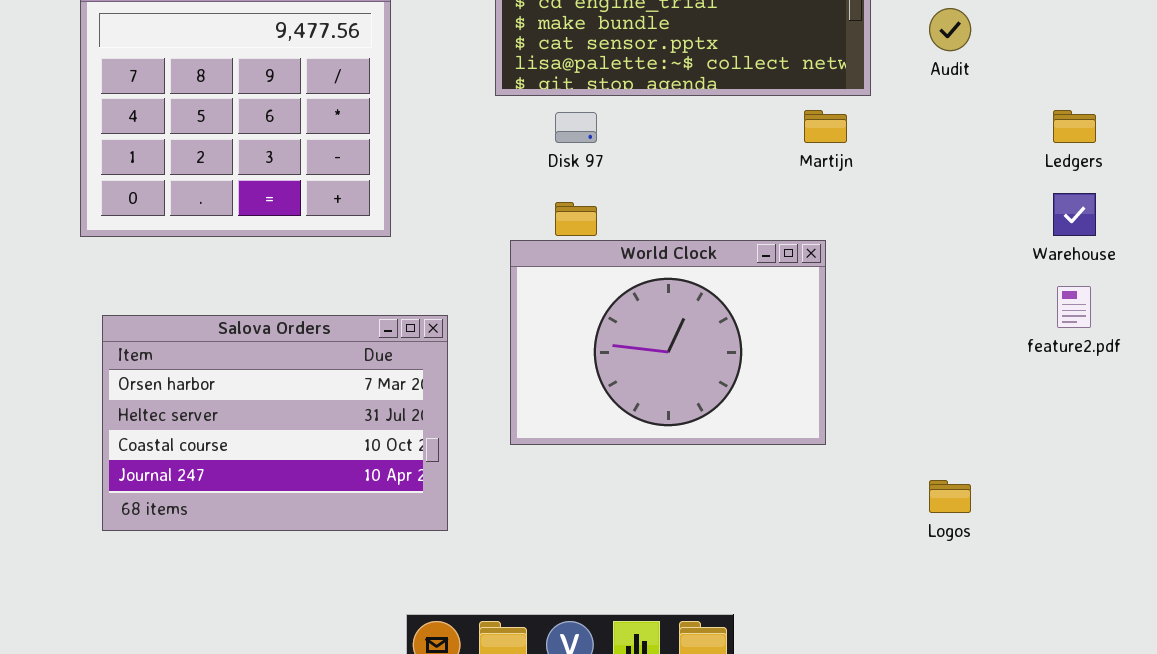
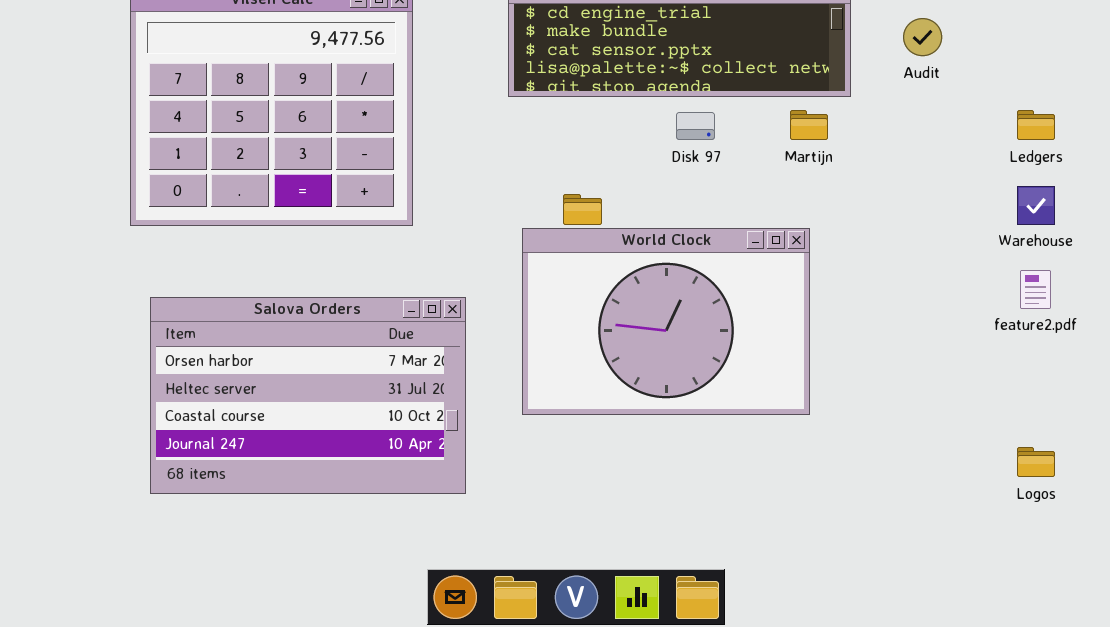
Disk 97: [555,112,597,143] -> [676,112,715,140], moved
Logos: [929,480,971,513] -> [1017,447,1055,477], moved

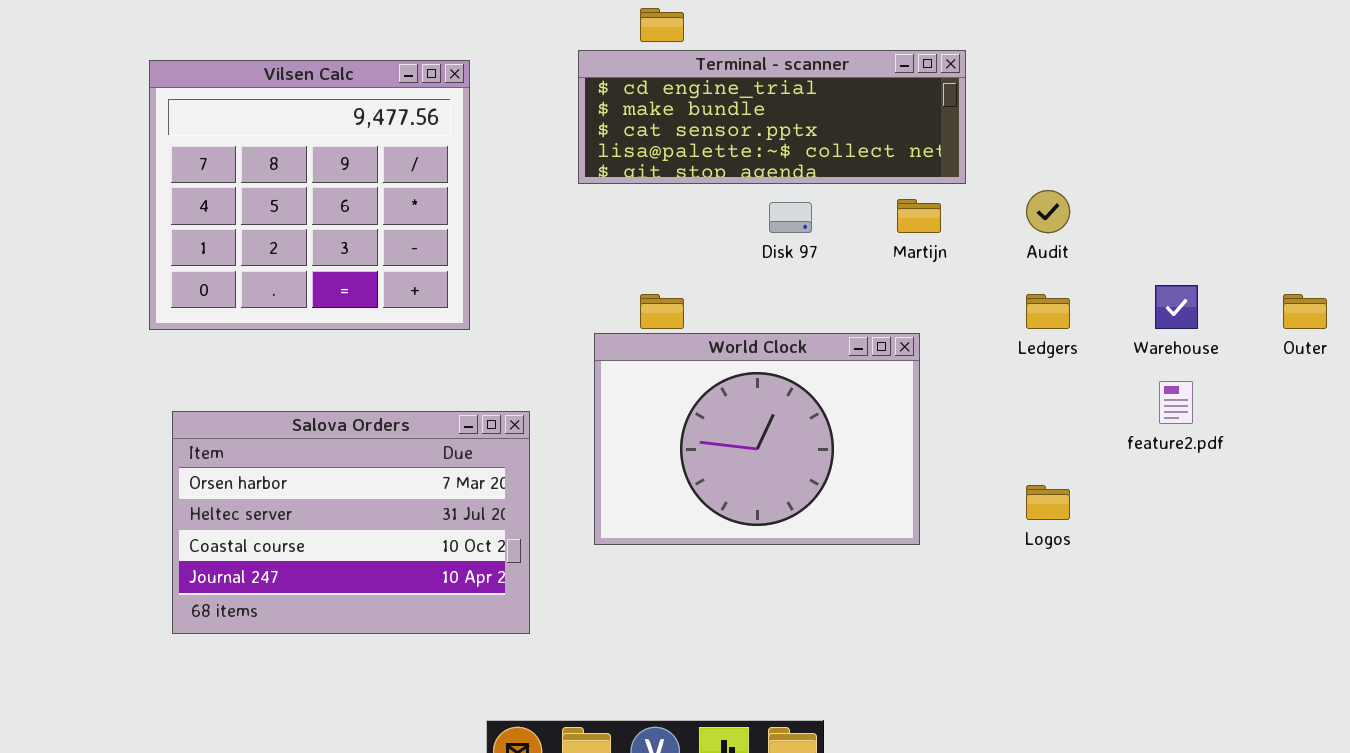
Audit: [903,18,942,56] -> [1026,190,1070,233], moved
Ledgers: [1017,110,1055,140] -> [1026,294,1070,329], moved
Logos: [1017,447,1055,477] -> [1026,485,1070,520], moved

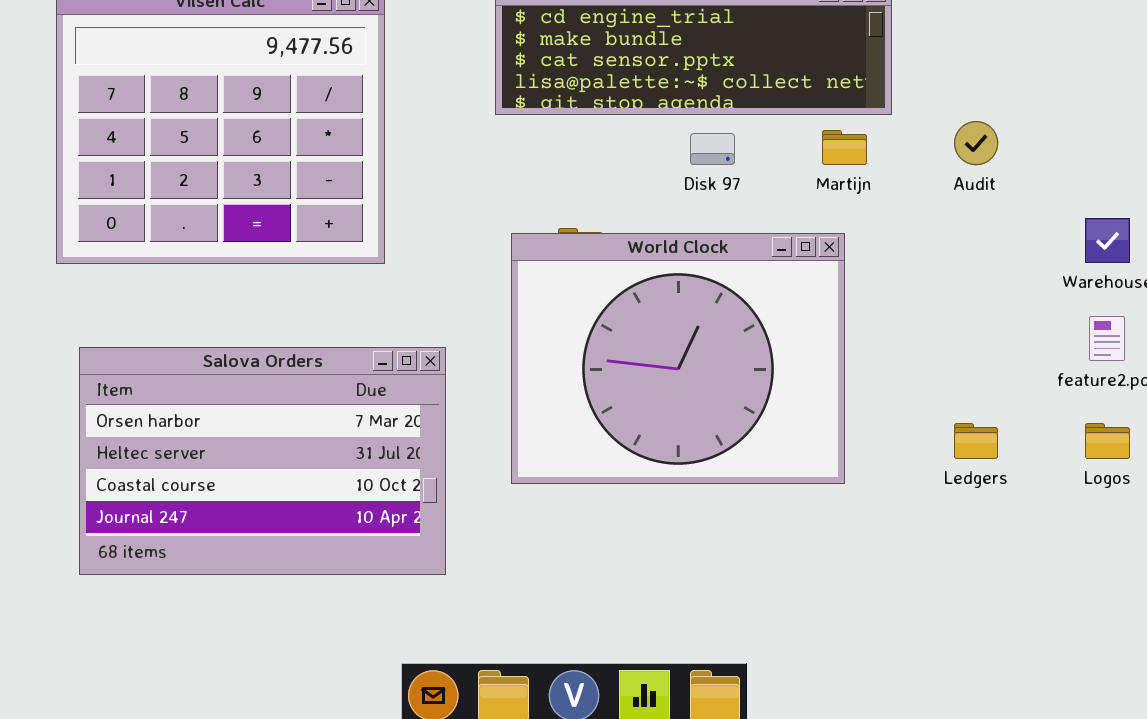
Ledgers: [1026,294,1070,329] -> [954,423,998,459], moved
World Clock: [594,333,920,545] -> [511,233,845,484], resized
Logos: [1026,485,1070,520] -> [1085,423,1130,459], moved

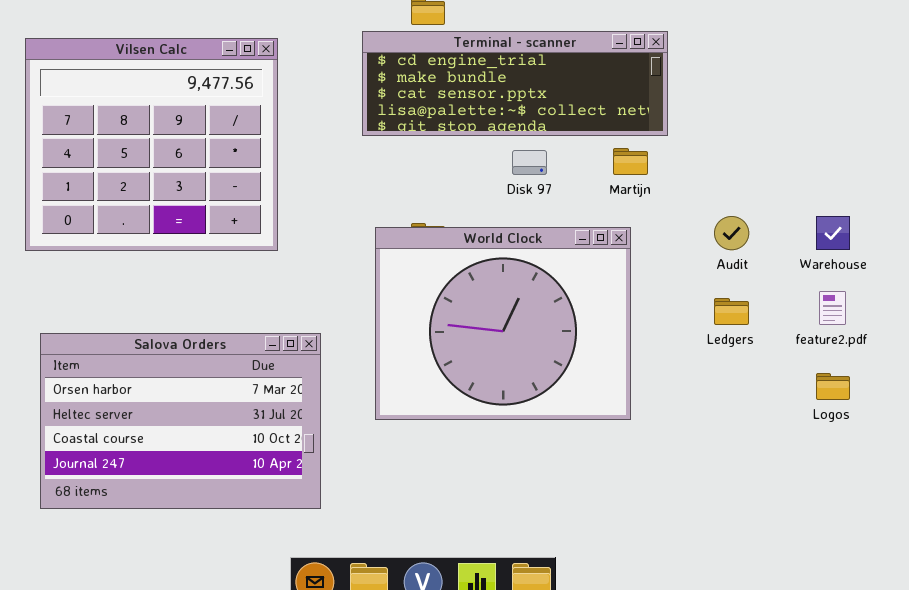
Audit: [954,121,998,165] -> [714,216,749,250], moved
Salova Orders: [79,347,446,575] -> [40,333,321,509], moved
Ledgers: [954,423,998,459] -> [714,298,749,325], moved

